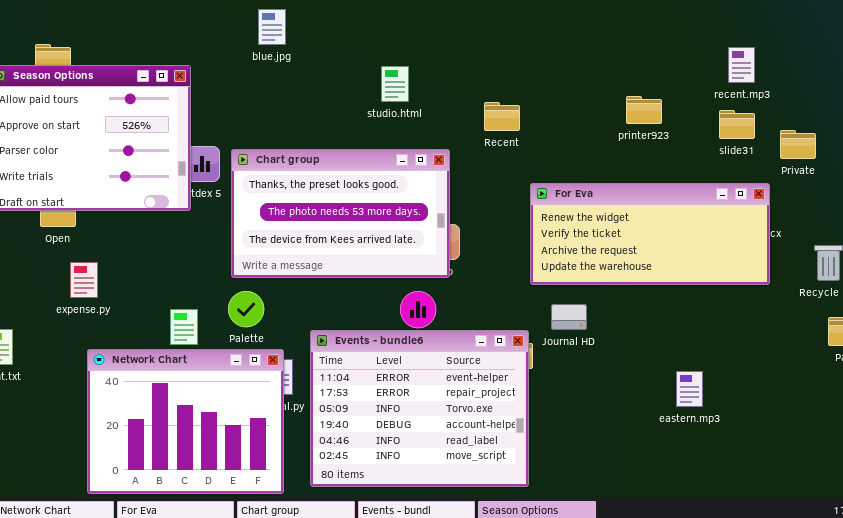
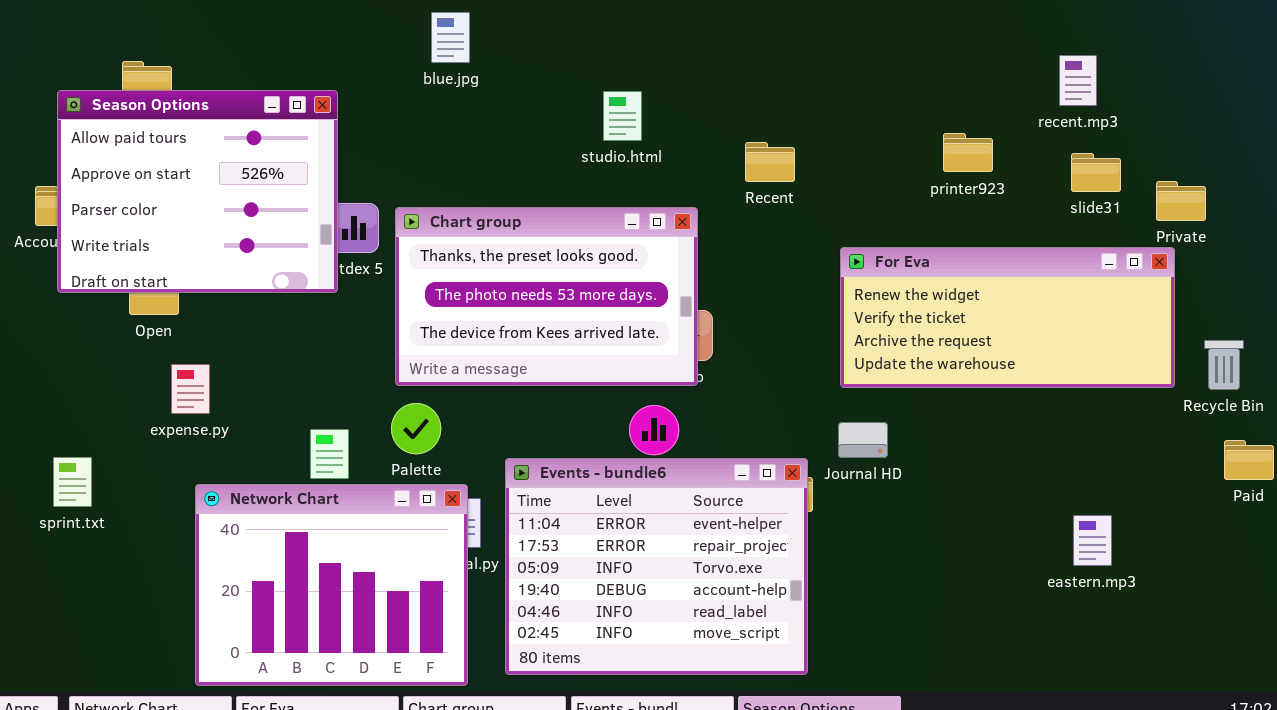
recent.mp3: [728,47,755,83] -> [1059,55,1097,106], moved
For Eva: [530,183,770,285] -> [840,247,1175,388], moved
eastern.mp3: [676,371,703,407] -> [1073,515,1112,566], moved

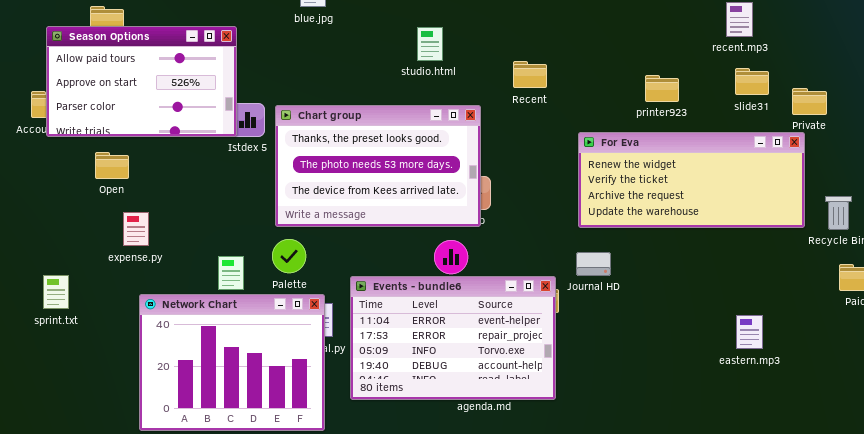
Season Options: [57,90,338,293] -> [46,26,237,137], resized
printer923: [943,133,993,172] -> [645,75,679,102], moved
Events - bundle6: [505,458,808,675] -> [350,276,556,400], resized

